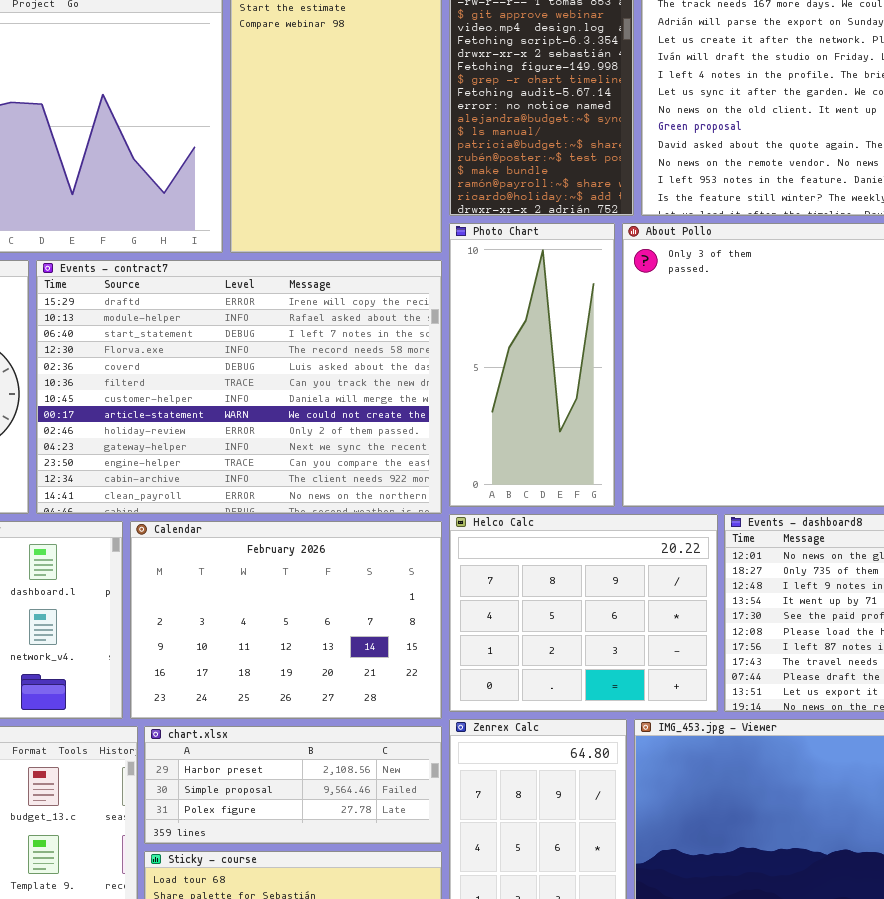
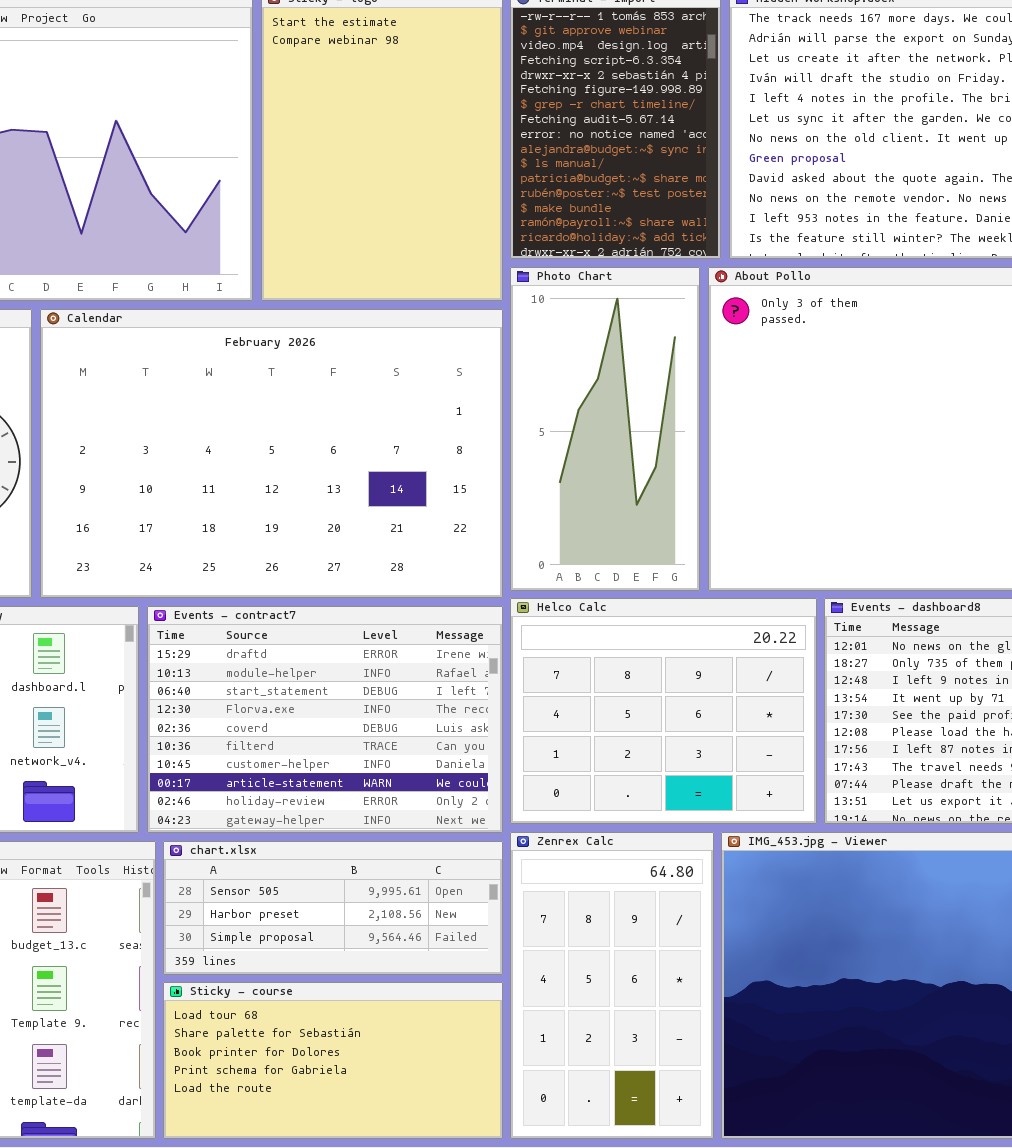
Events - contract7: [36,260,442,514] -> [147,606,503,833], moved, resized
Calendar: [130,521,442,719] -> [40,309,503,598], moved, resized
chart.xlsx: [144,726,442,844] -> [163,841,503,975], scrolled up 1 row

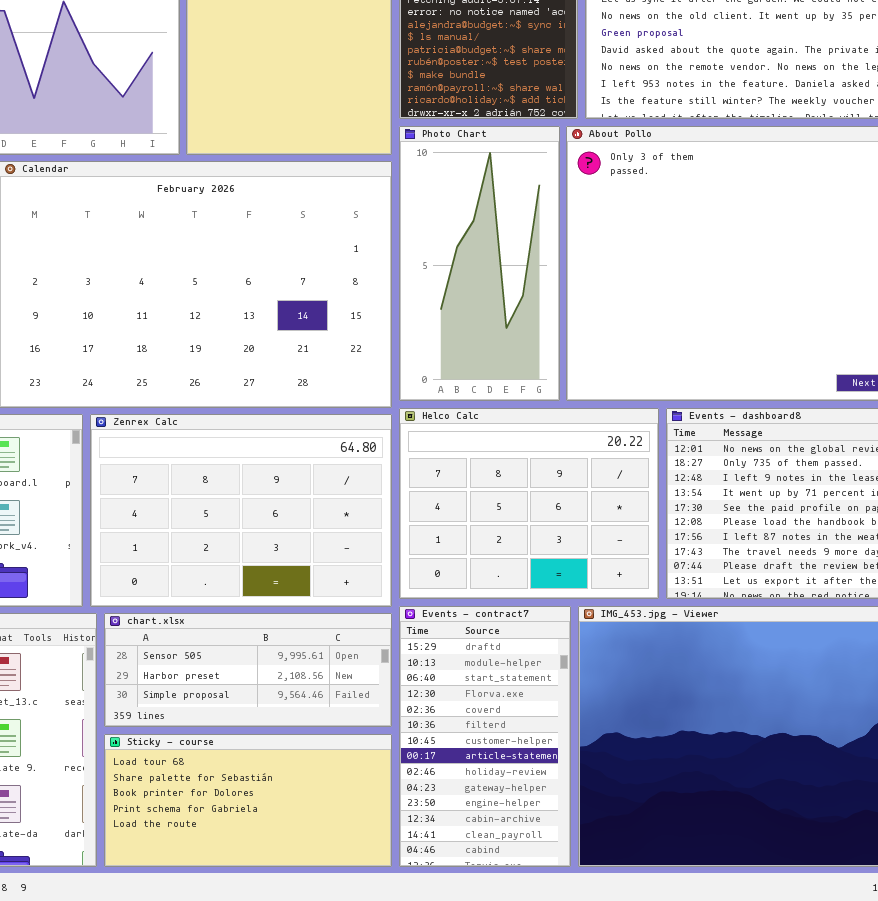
Events - contract7: [147,606,503,833] -> [399,606,571,867], moved, resized
Zenrex Calc: [510,832,714,1139] -> [90,414,392,607], moved, resized

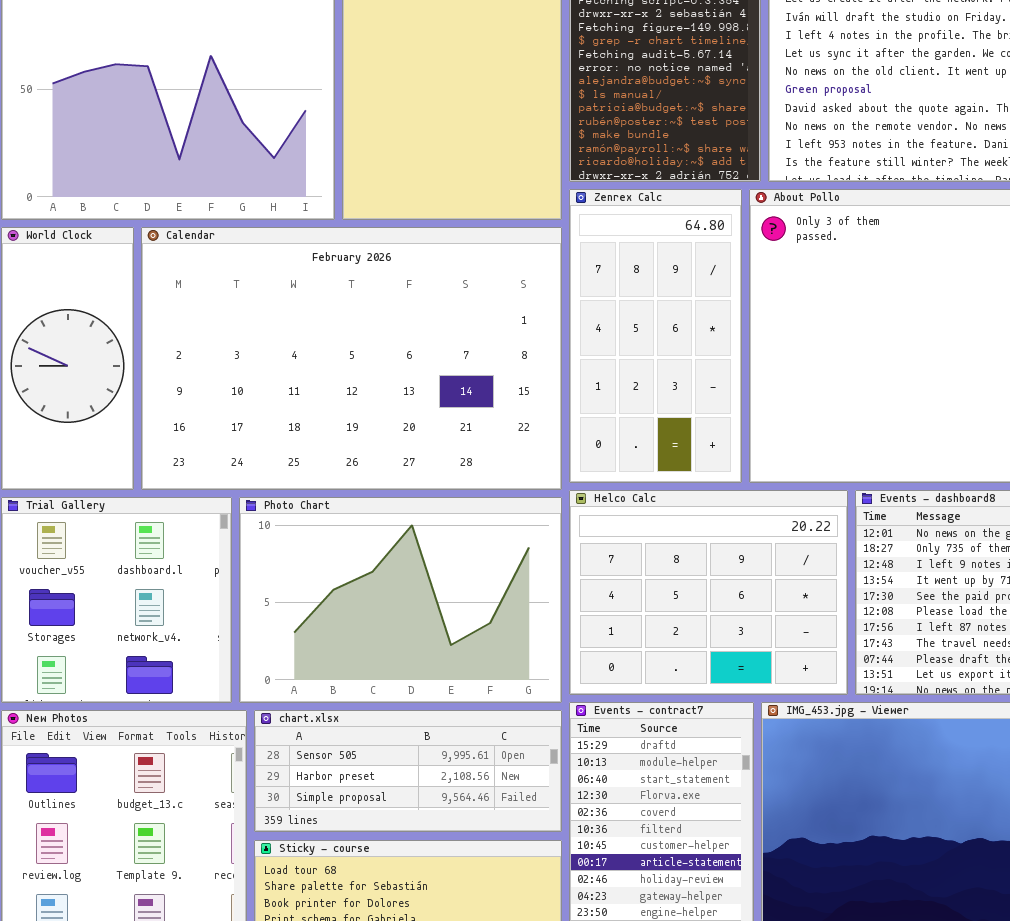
Photo Chart: [399,126,560,401] -> [239,497,562,703], moved, resized
Zenrex Calc: [90,414,392,607] -> [569,189,742,483], moved, resized

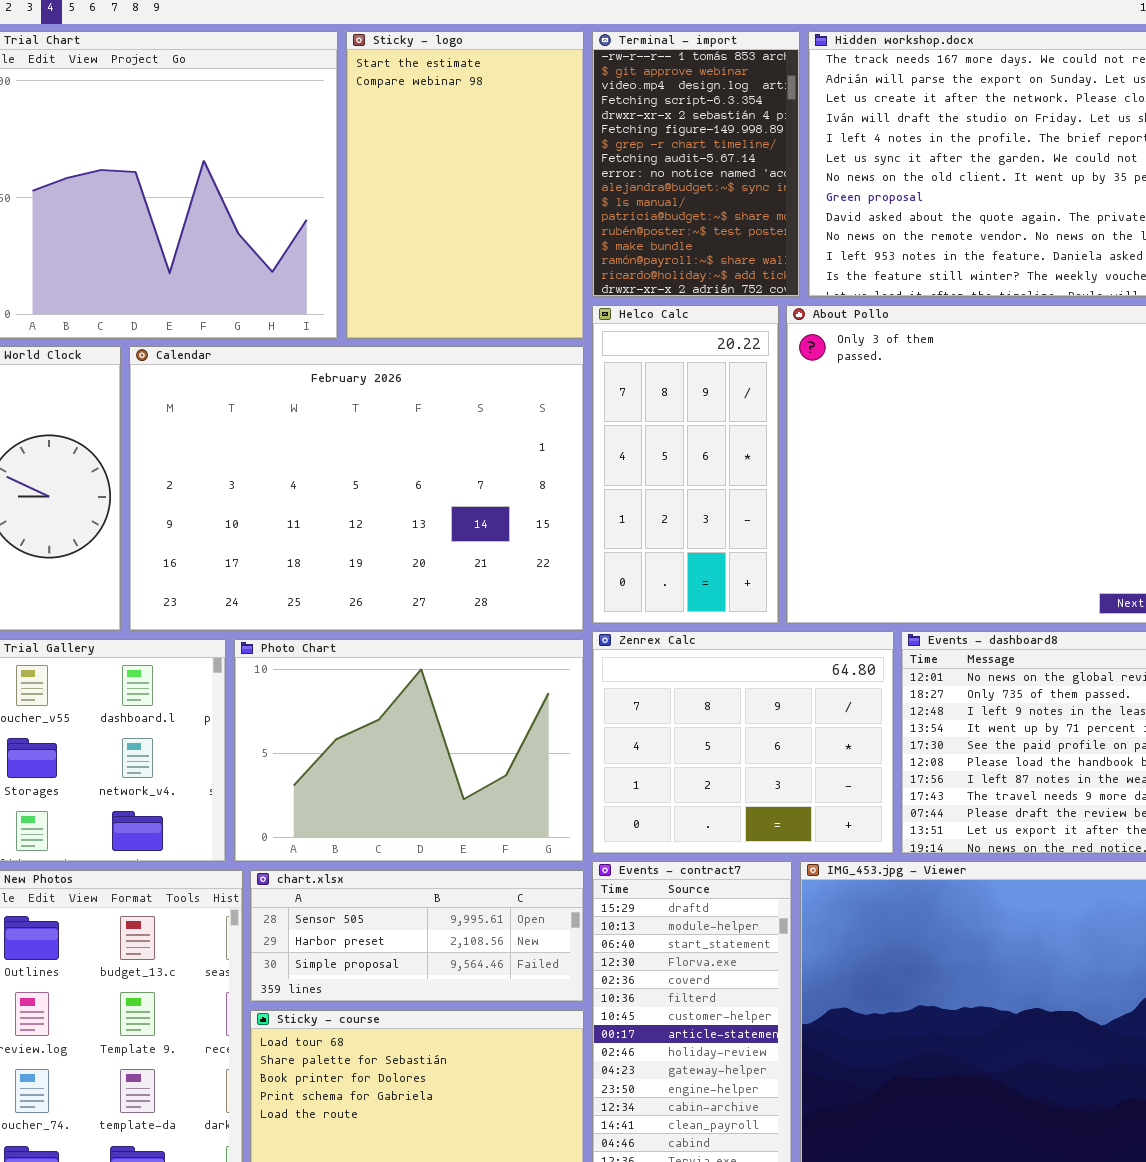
Zenrex Calc: [569,189,742,483] -> [592,631,894,854], moved, resized
Helco Calc: [569,490,848,695] -> [592,305,779,624], moved, resized

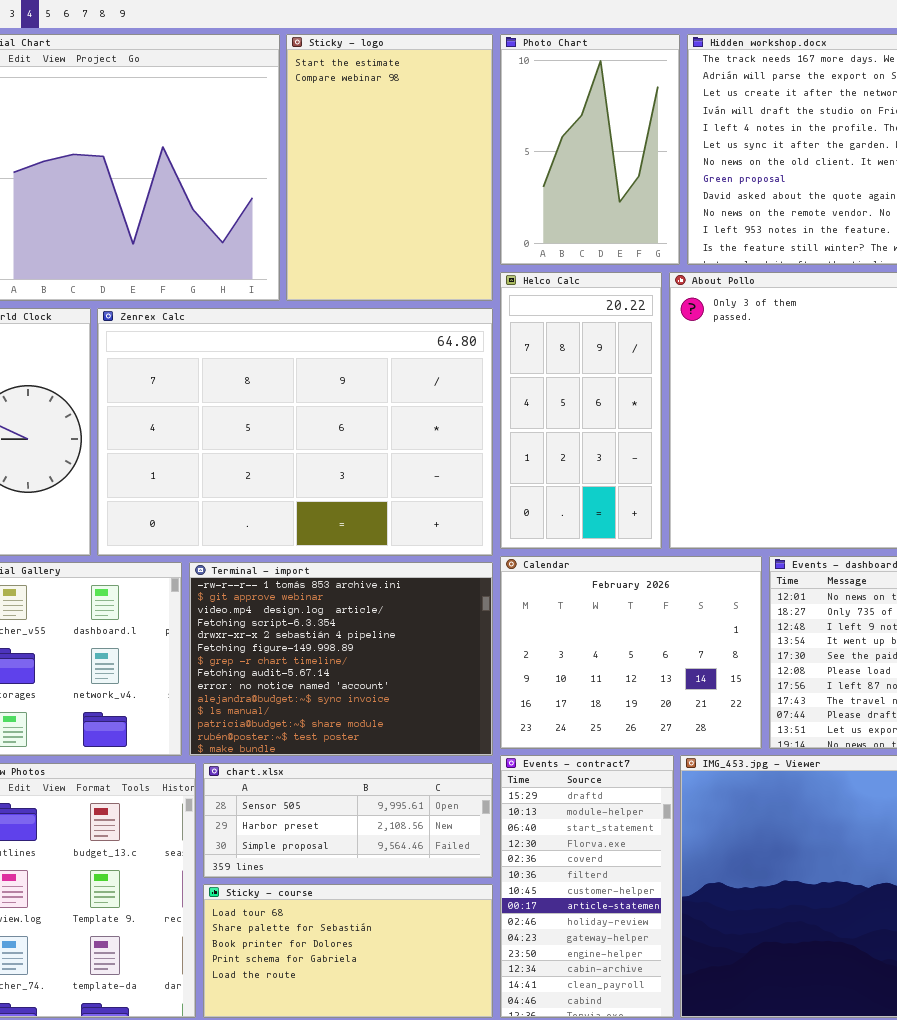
Terminal - import: [592,31,800,297] -> [189,562,493,756], moved, resized
Calendar: [129,346,584,631] -> [500,556,762,749], moved, resized
Zenrex Calc: [592,631,894,854] -> [97,308,493,556], moved, resized
Photo Chart: [234,639,584,862] -> [500,34,680,265], moved, resized

